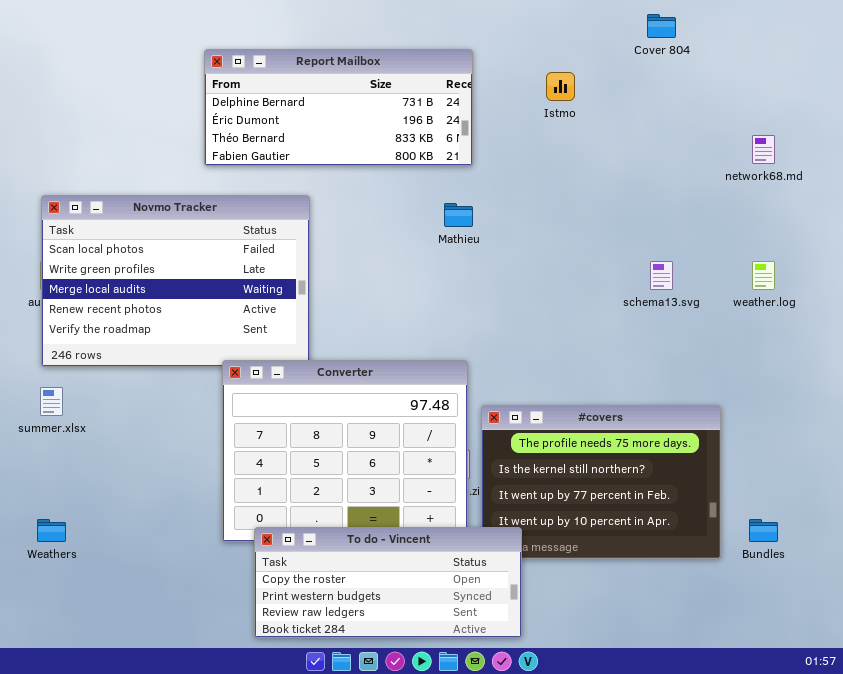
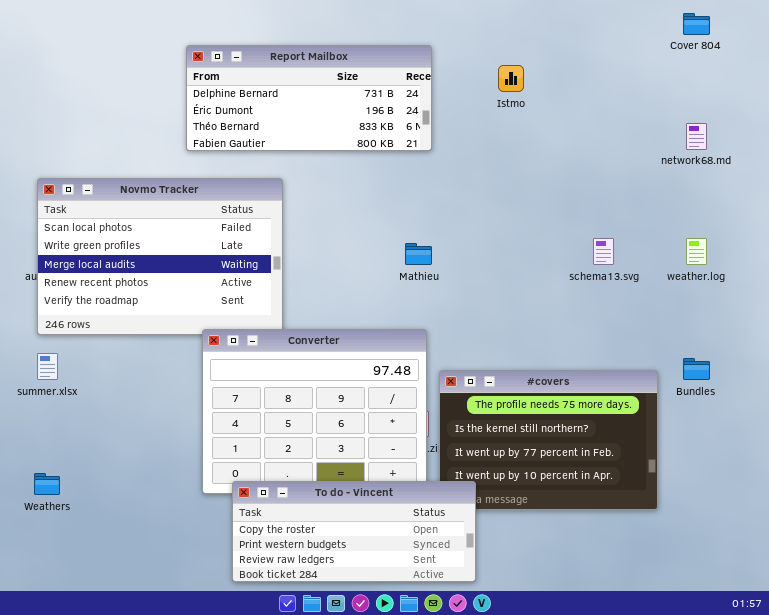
Cover 804: [647,14,676,38] -> [683,13,710,35], moved
Mathieu: [444,203,473,227] -> [405,243,432,265], moved
Bundles: [749,519,778,542] -> [683,358,710,380], moved

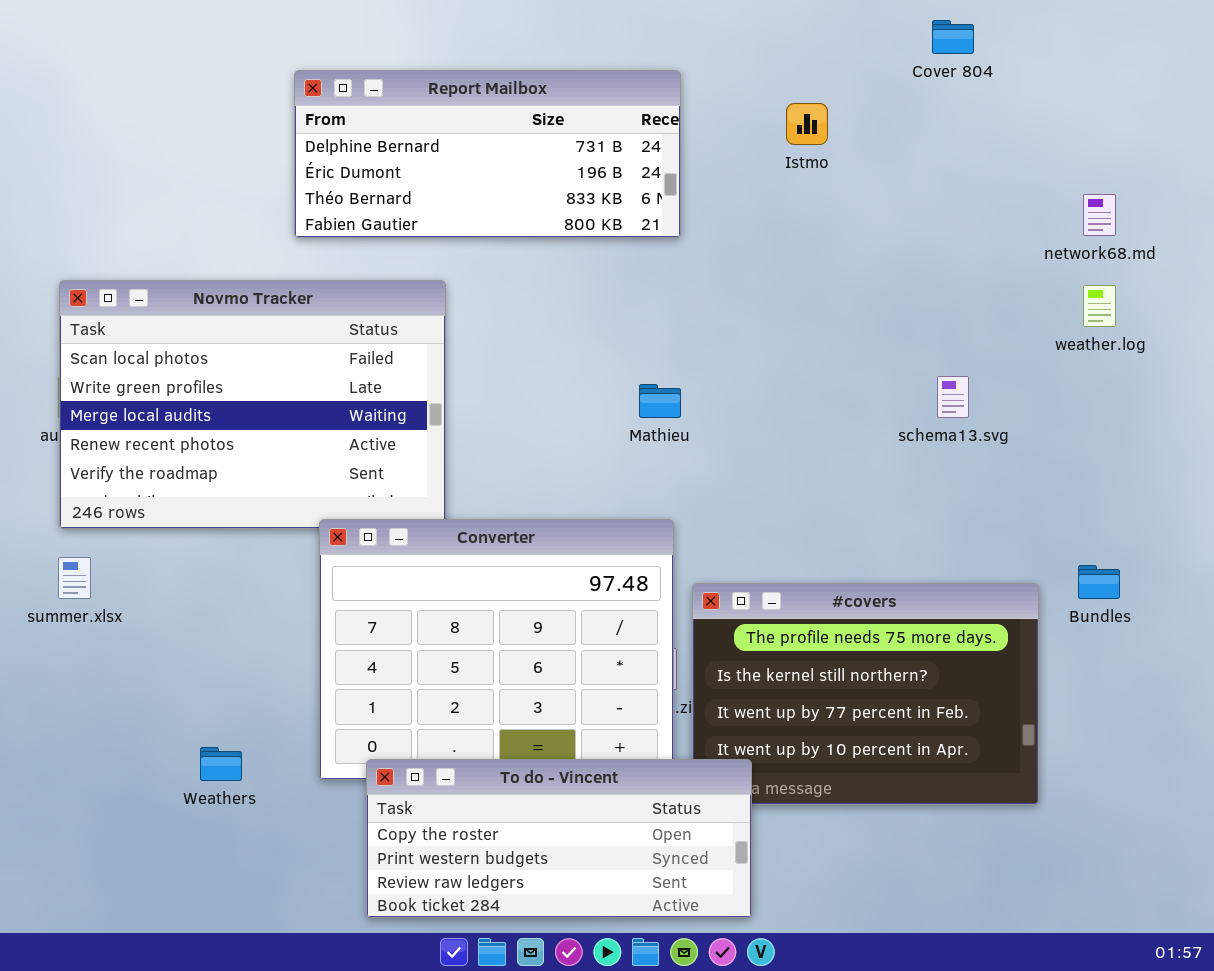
Cover 804: [683,13,710,35] -> [932,20,974,54], moved
weather.log: [686,238,707,265] -> [1083,285,1116,327], moved
Weathers: [34,473,60,495] -> [200,747,242,781], moved

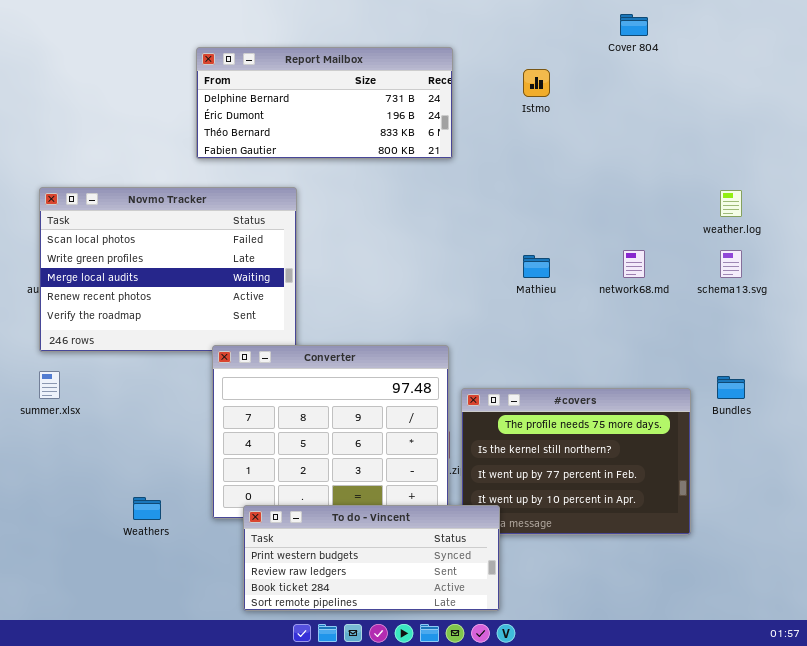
network68.md: [1083,194,1116,236] -> [623,250,645,278], moved
schema13.svg: [937,376,969,418] -> [720,250,742,278], moved
Mathieu: [639,384,681,418] -> [523,255,550,278], moved
To do - Vincent: [366,759,752,918] -> [243,505,500,611], scrolled down 1 row

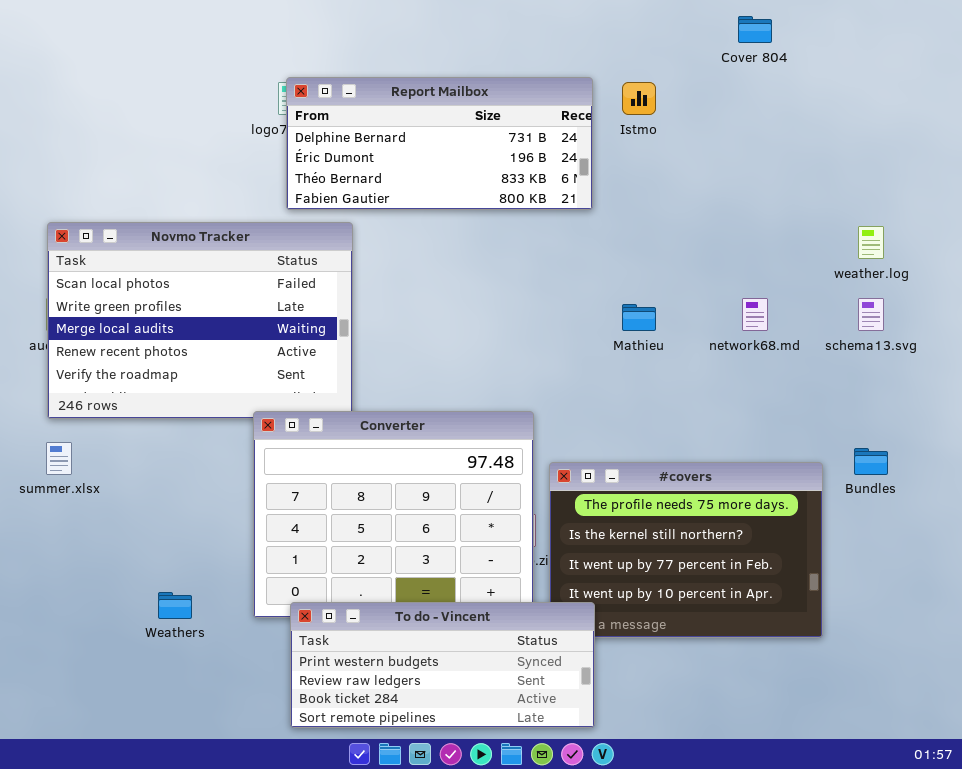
Report Mailbox: [196,47,453,159] -> [286,77,593,210], moved

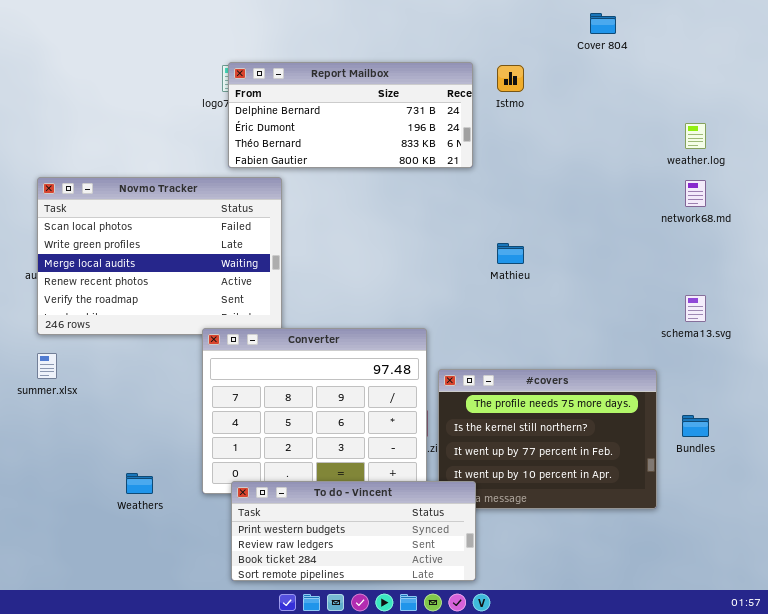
weather.log: [858,226,884,259] -> [685,123,706,149], moved
network68.md: [742,298,768,331] -> [685,180,706,207], moved
schema13.svg: [858,298,884,331] -> [685,295,706,322], moved
Bundles: [854,448,888,475] -> [682,415,709,437], moved

